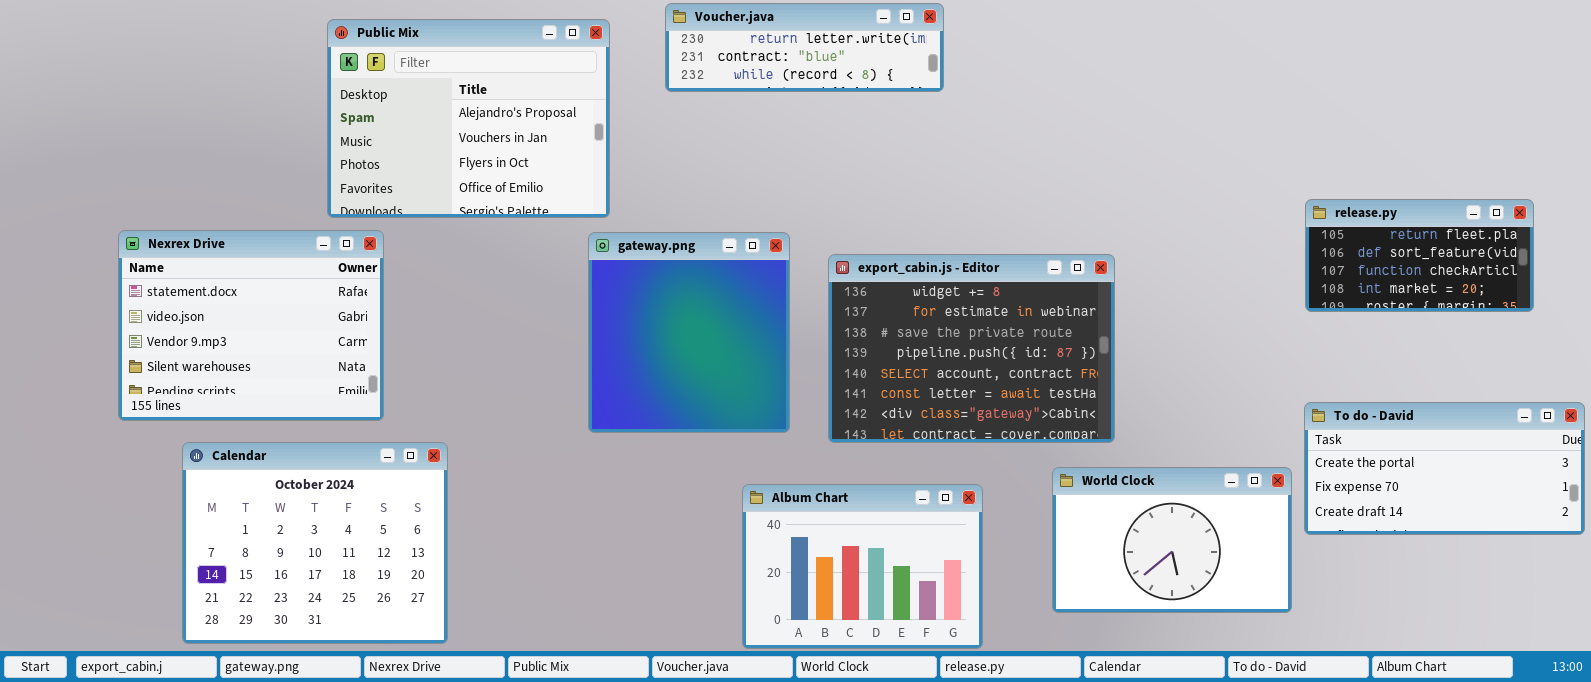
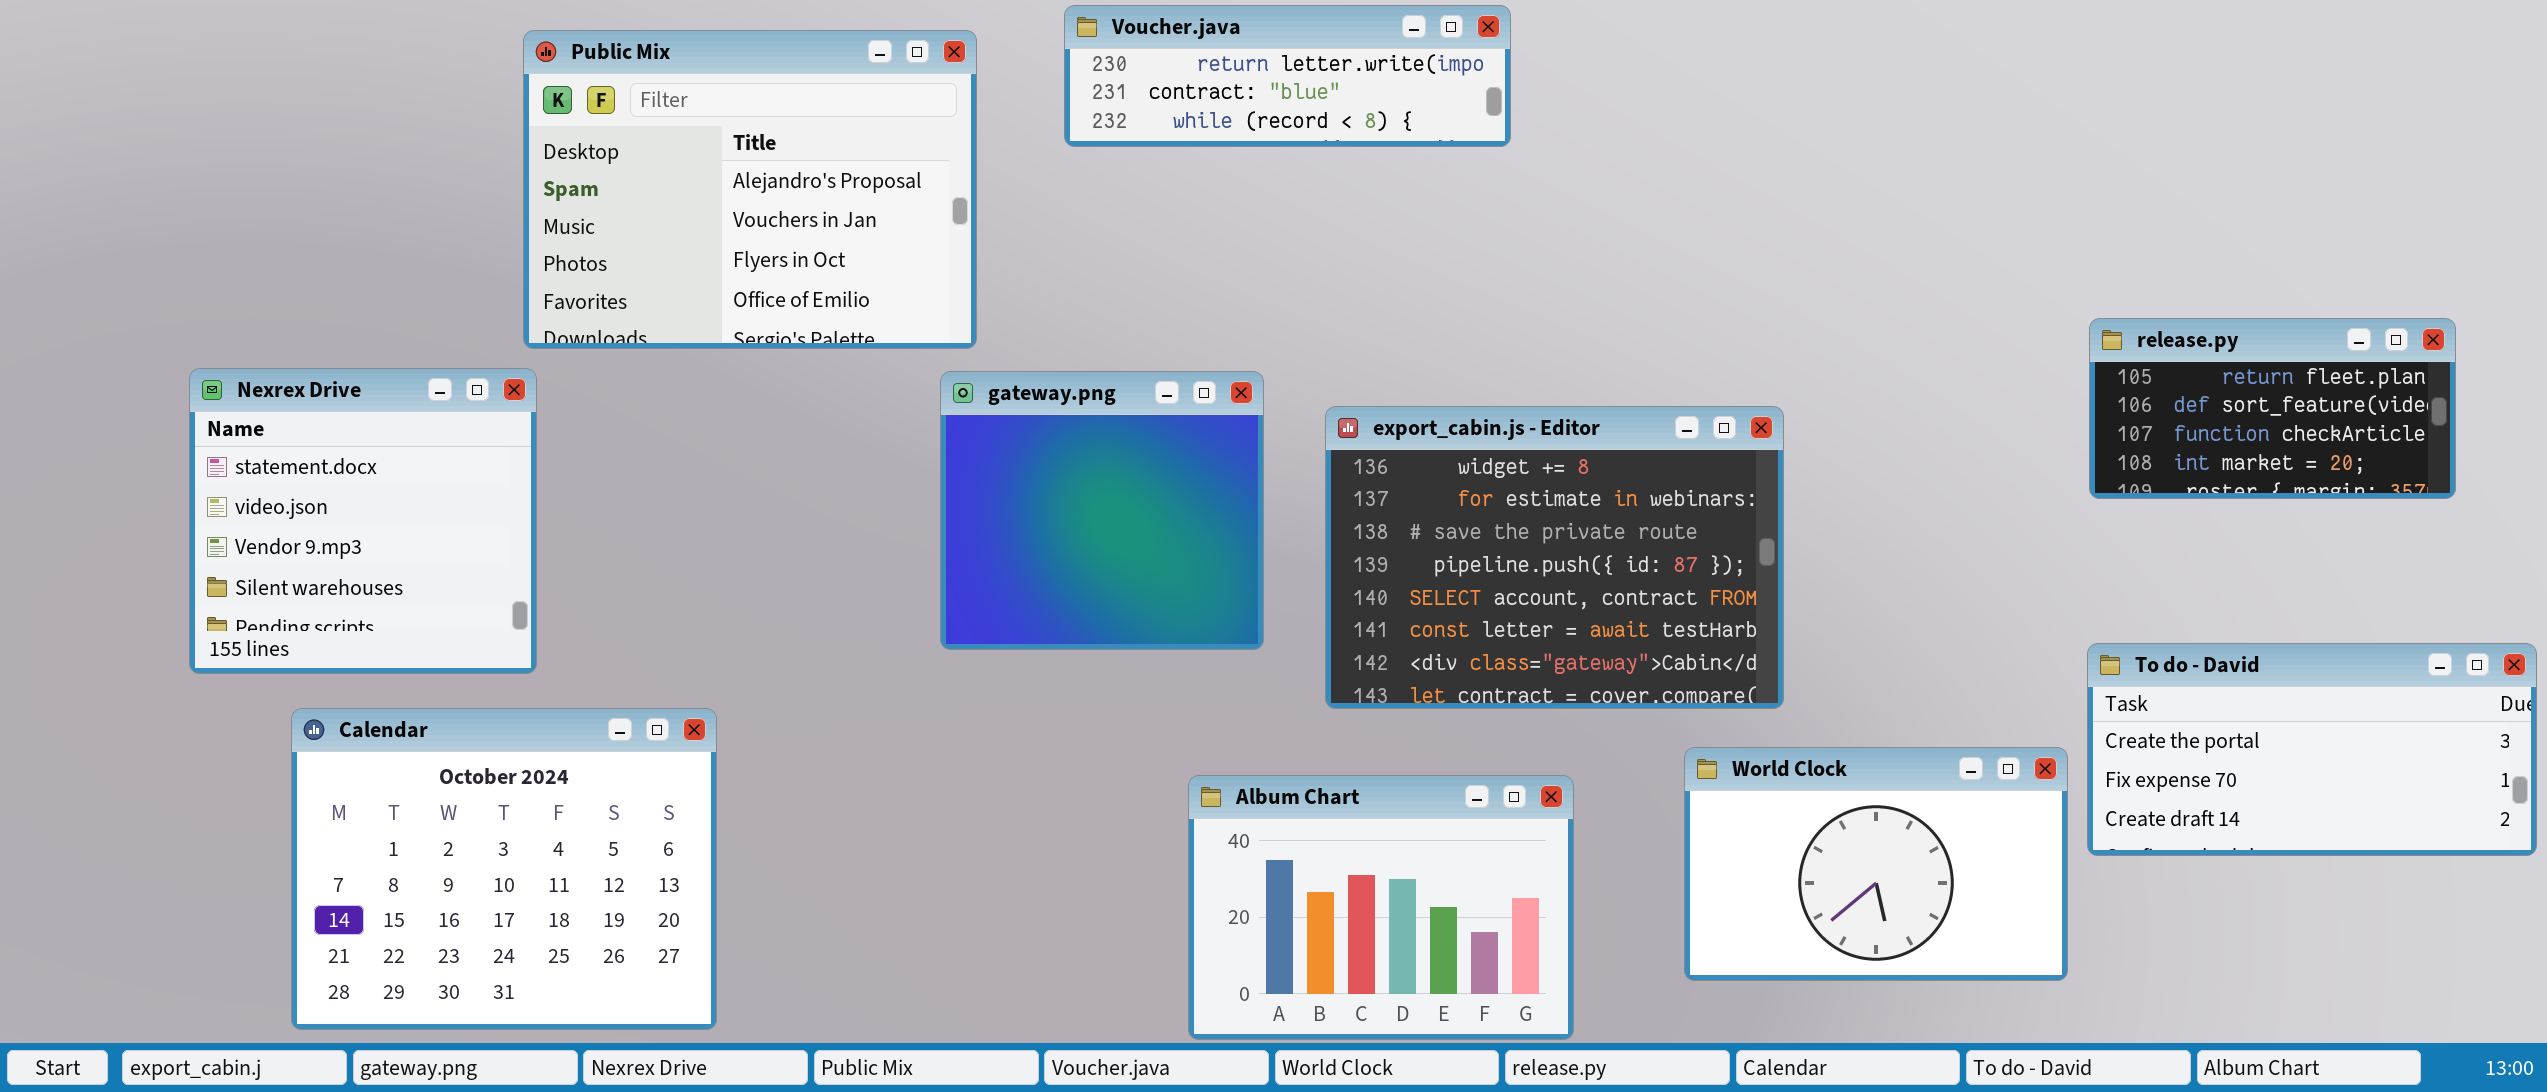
Nexrex Drive: [118,230,384,421] -> [189,368,537,674], resized
gateway.png: [588,232,790,433] -> [940,371,1264,650], resized

